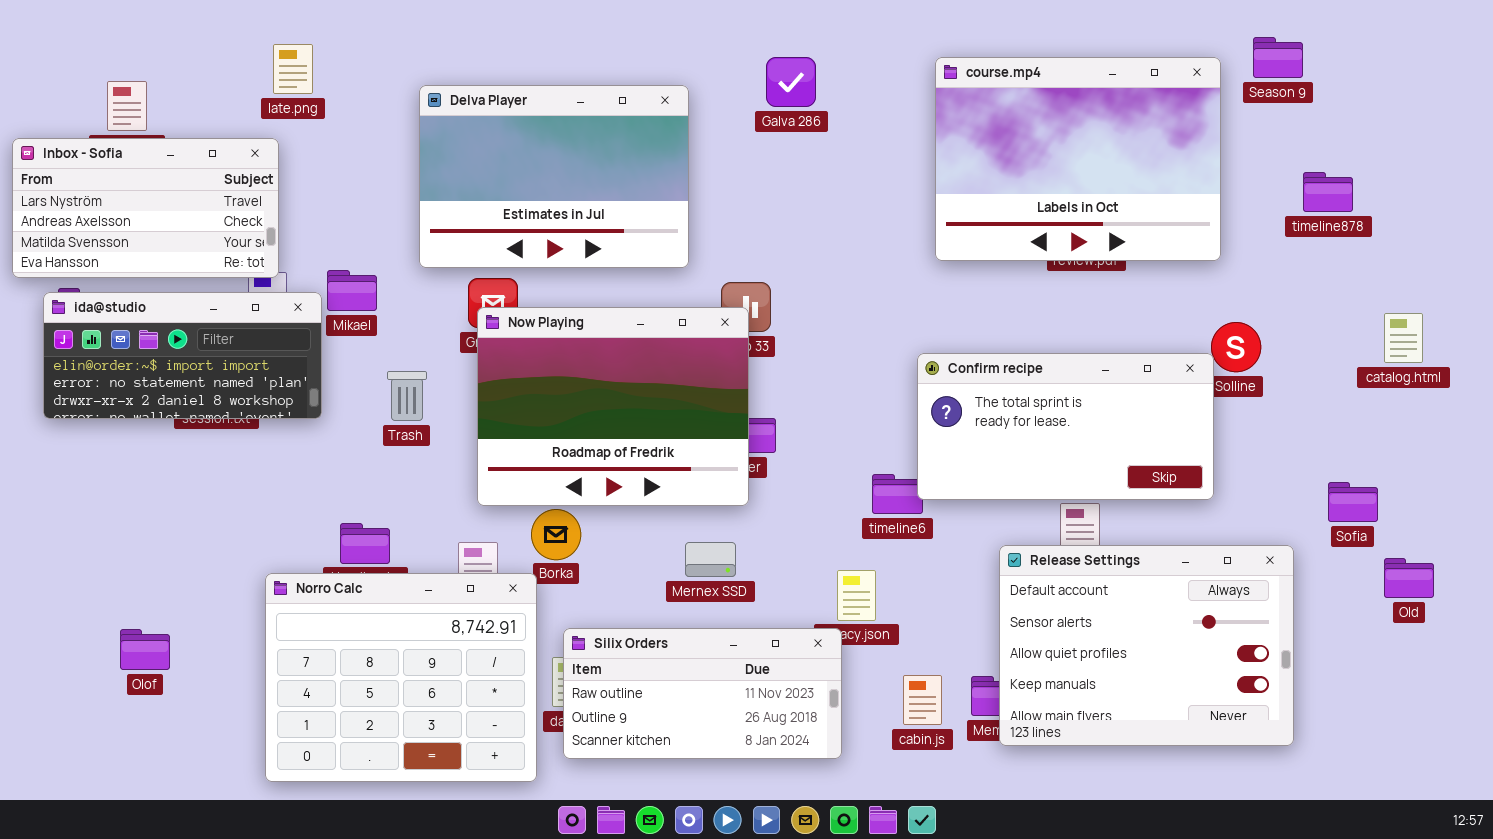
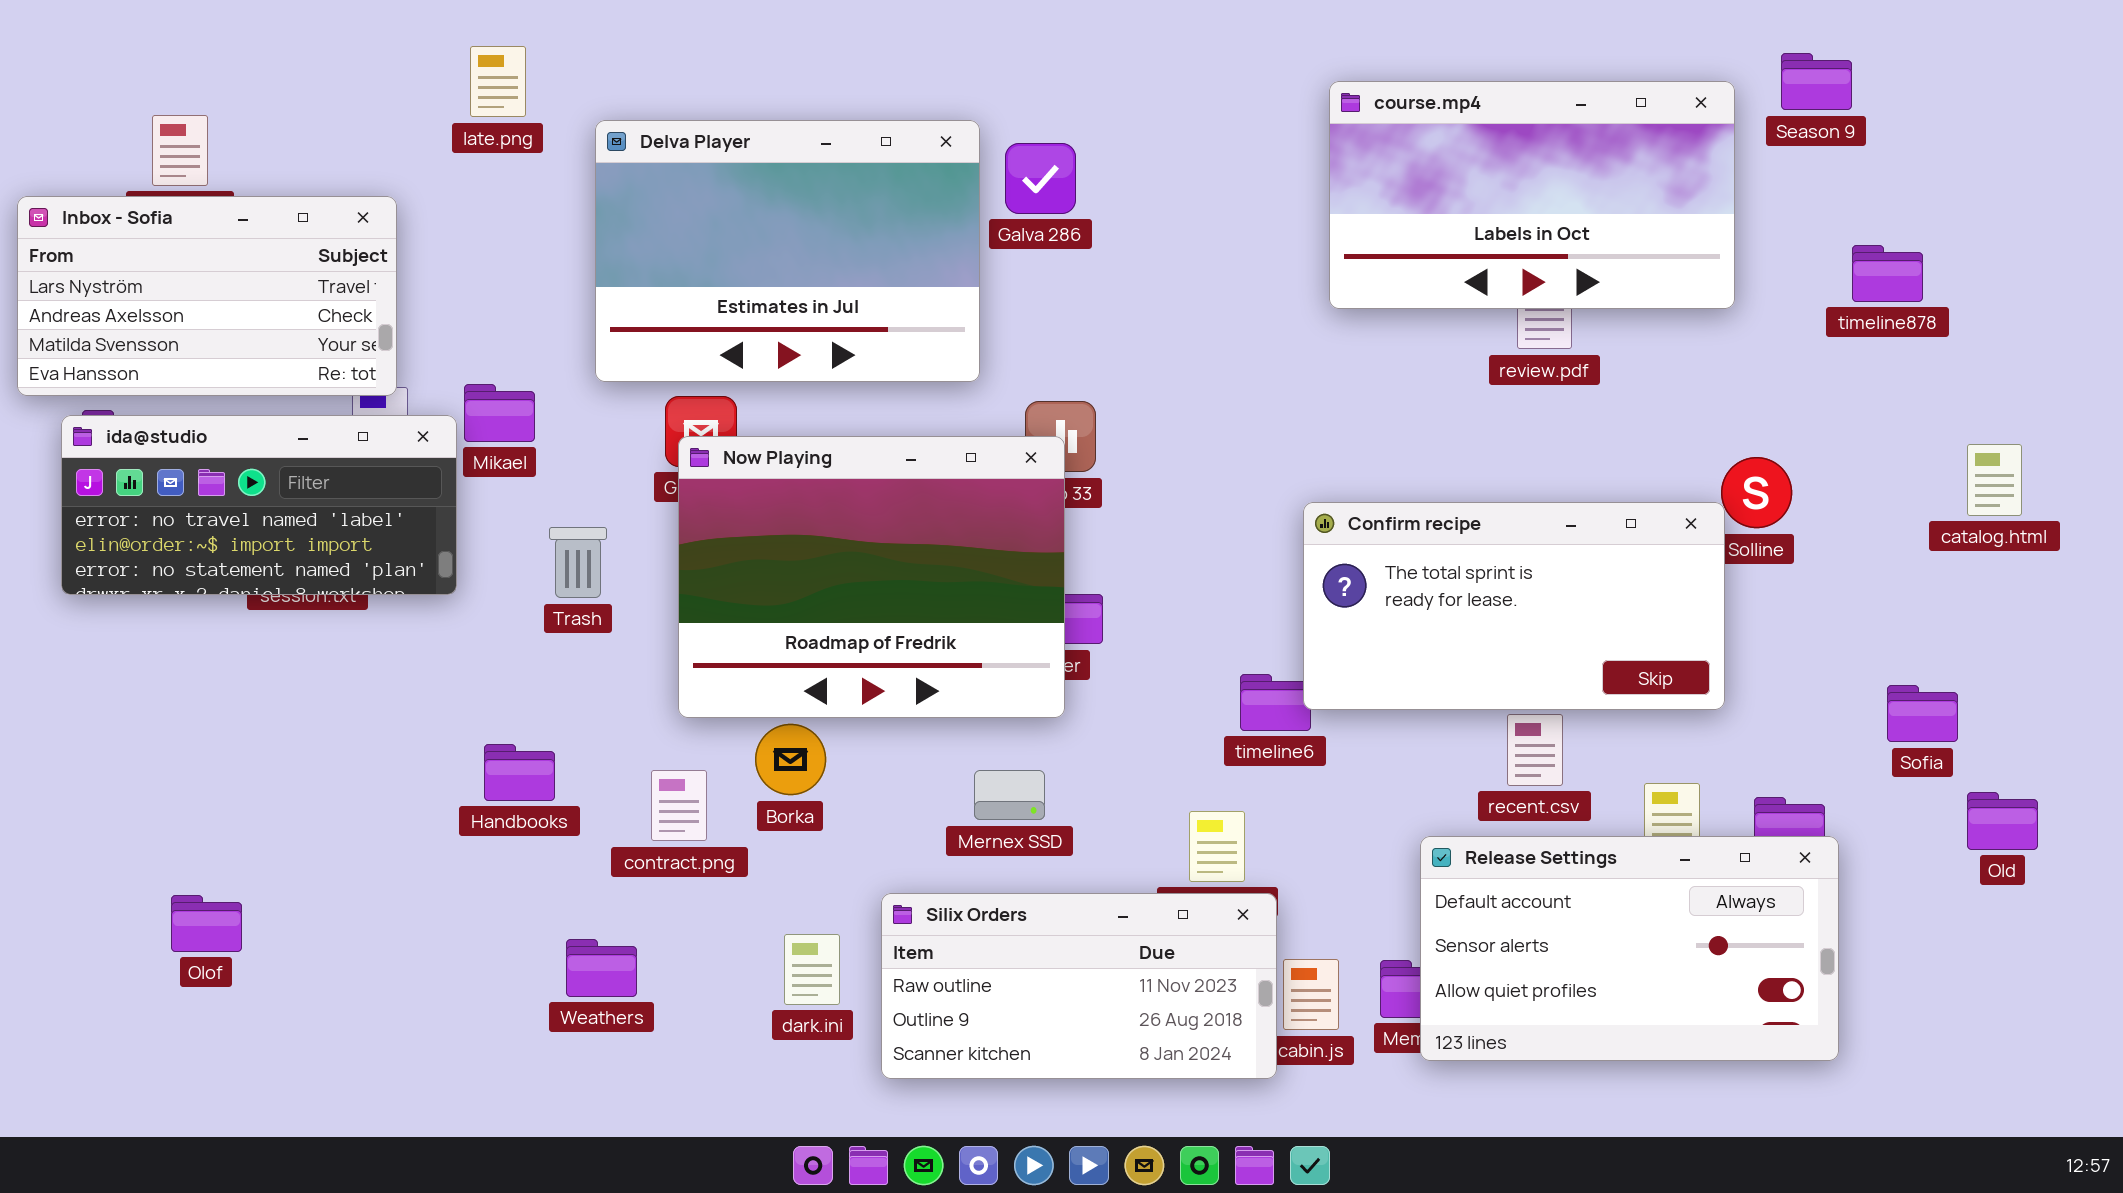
late.png: [273,44,313,94] -> [470,46,526,117], moved
Galva 286: [766,57,816,107] -> [1005,143,1076,214], moved
course.mp4: [935,57,1221,261] -> [1329,81,1735,309], resized
ida@studio: [43,292,322,419] -> [61,415,457,595], scrolled up 1 row
Release Settings: [999,545,1294,746] -> [1420,836,1839,1061], resized
Norro Calc: [265,573,537,782] -> none, closed
Silix Orders: [563,628,842,759] -> [881,893,1277,1079], moved

